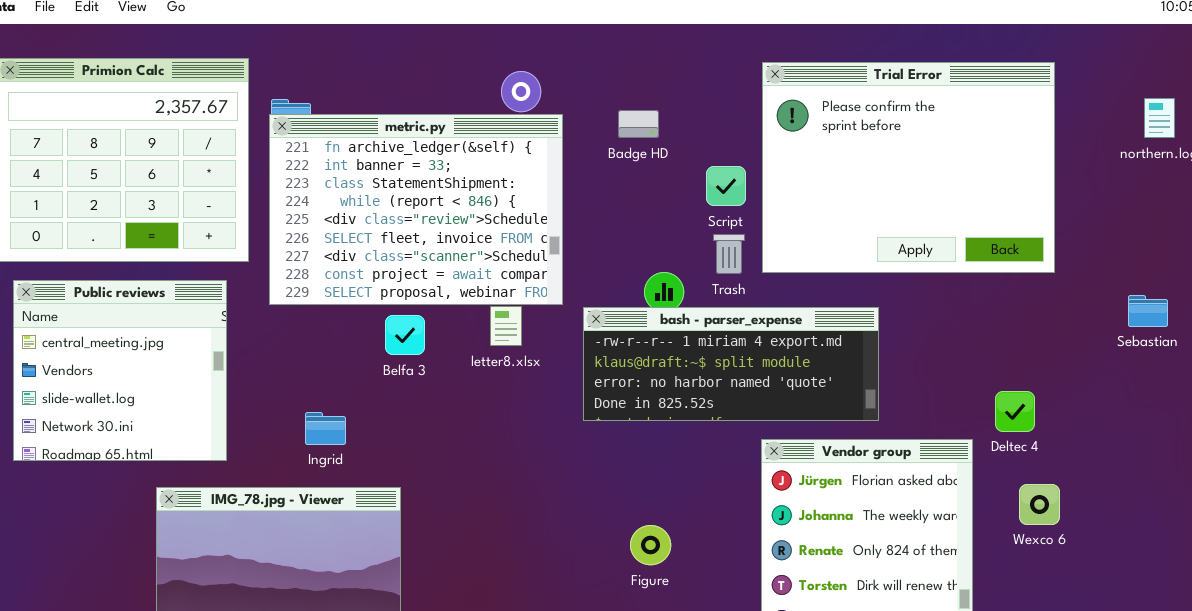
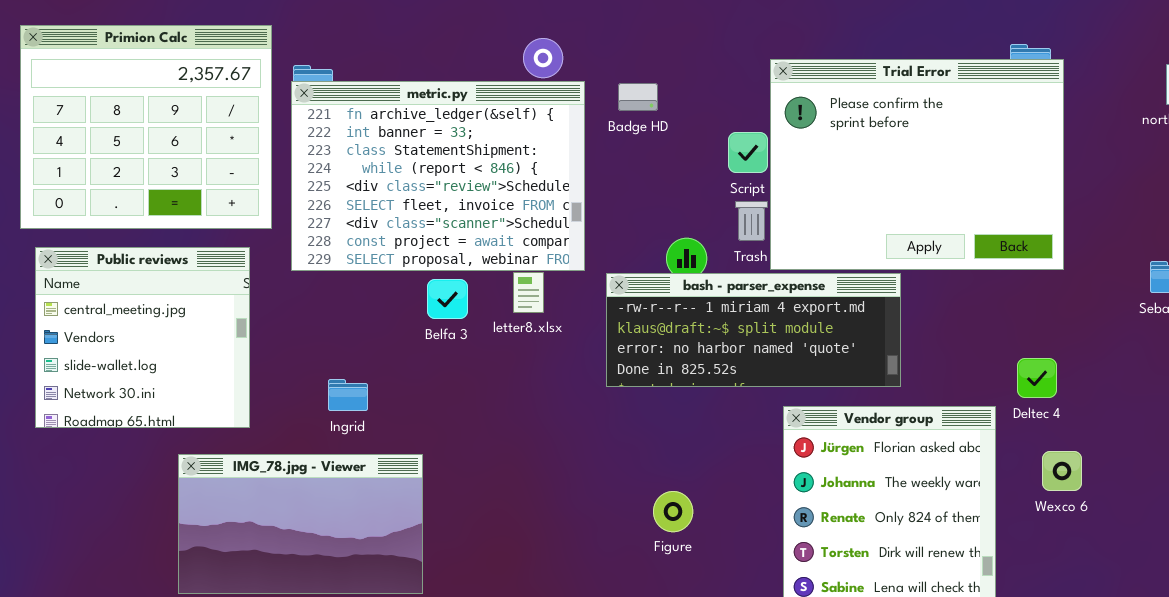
Trial Error: [762,62,1055,273] -> [770,59,1064,270], moved
Badge HD: [618,110,659,138] -> [618,83,658,111], moved
Belfa 3: [385,315,425,355] -> [427,279,468,319], moved

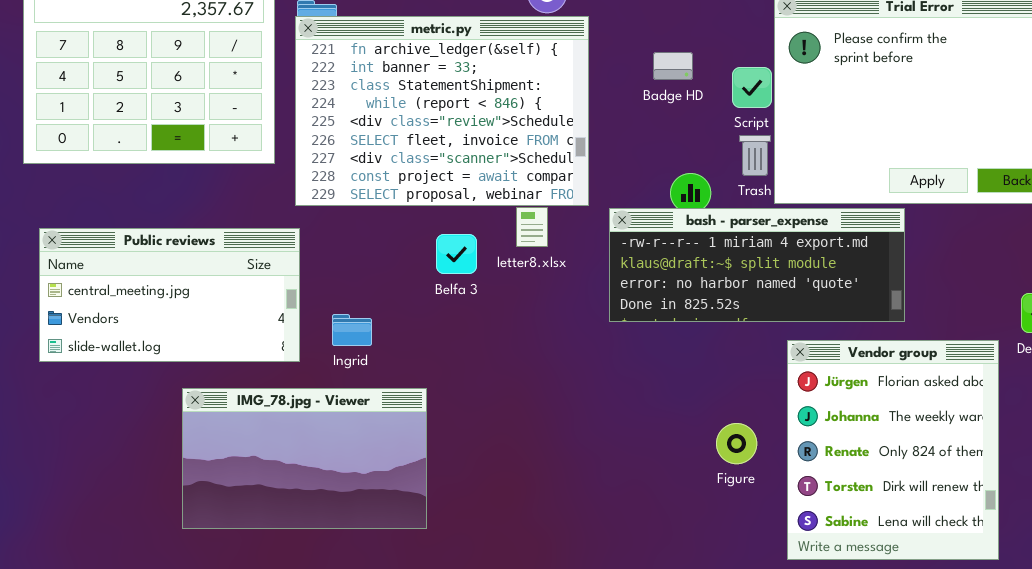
Badge HD: [618,83,658,111] -> [653,52,693,80], moved
Public reviews: [35,247,250,428] -> [39,228,300,362], resized
Belfa 3: [427,279,468,319] -> [436,234,477,274], moved
Figure: [653,491,693,532] -> [716,423,757,464], moved

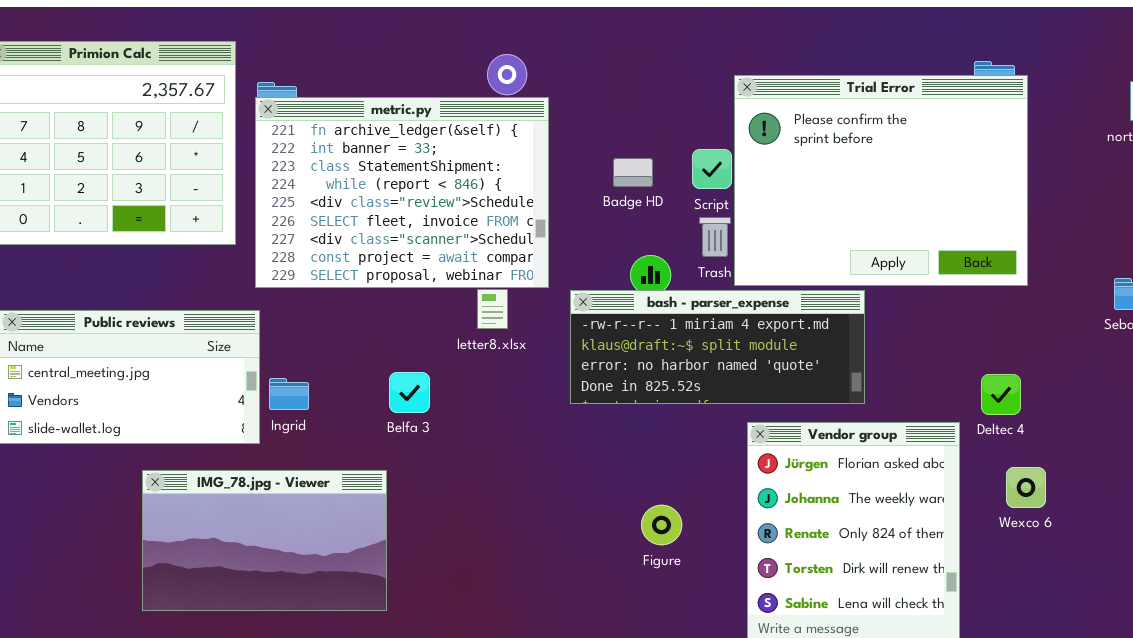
Badge HD: [653,52,693,80] -> [613,158,653,187], moved
Belfa 3: [436,234,477,274] -> [389,372,430,413], moved
Ingrid: [332,314,372,346] -> [269,378,309,410], moved
Figure: [716,423,757,464] -> [641,505,682,545], moved

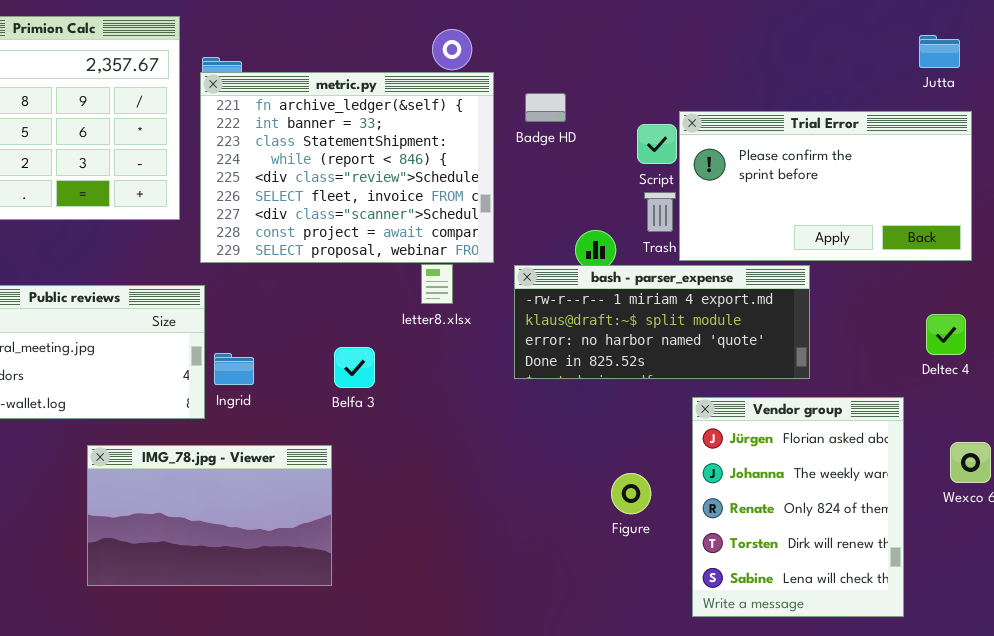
Trial Error: [734,75,1028,286] -> [679,111,972,261], resized
Badge HD: [613,158,653,187] -> [525,93,566,122], moved
Deltec 4: [981,374,1021,415] -> [926,314,966,355], moved
Figure: [641,505,682,545] -> [611,473,651,514], moved

